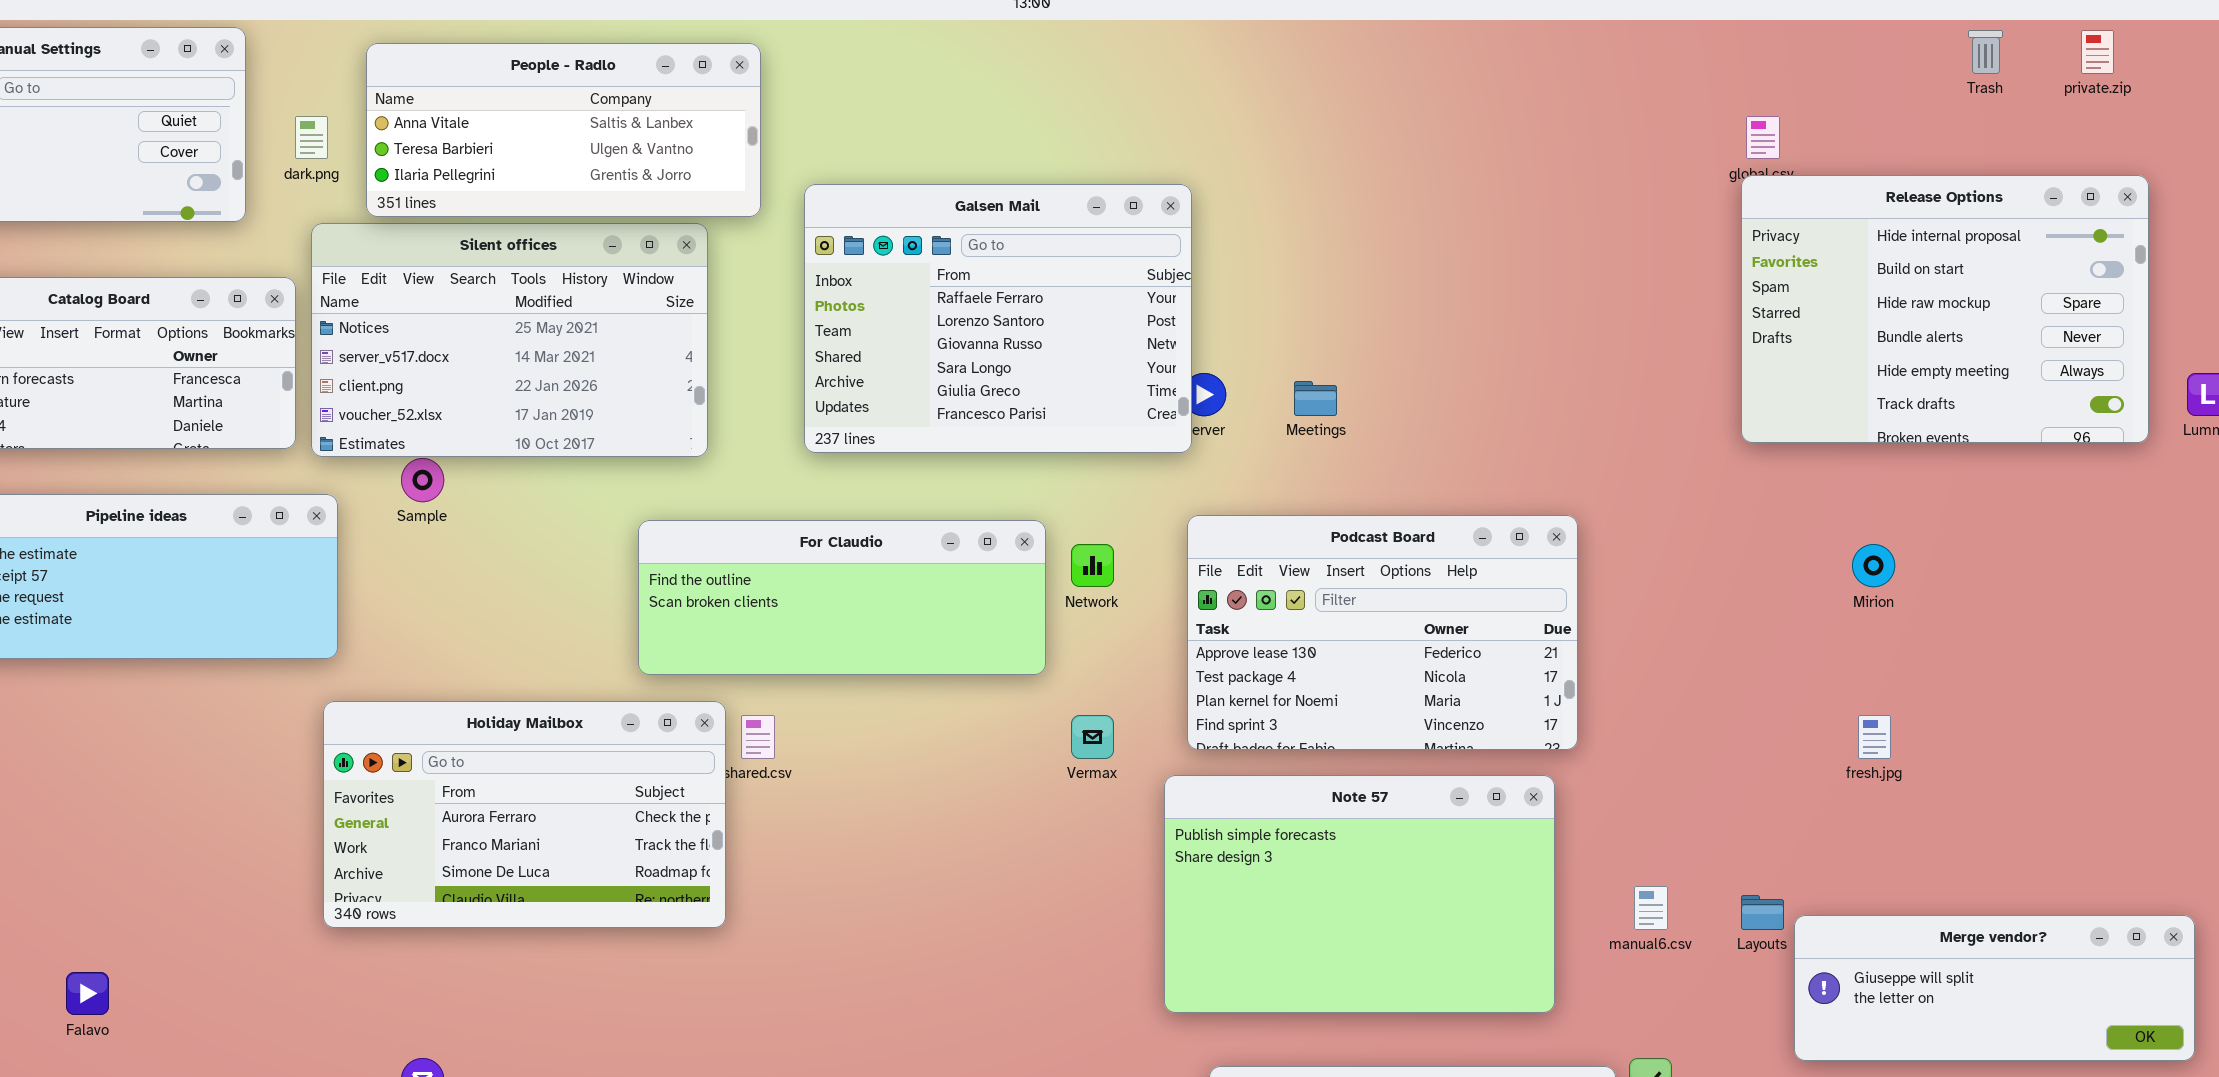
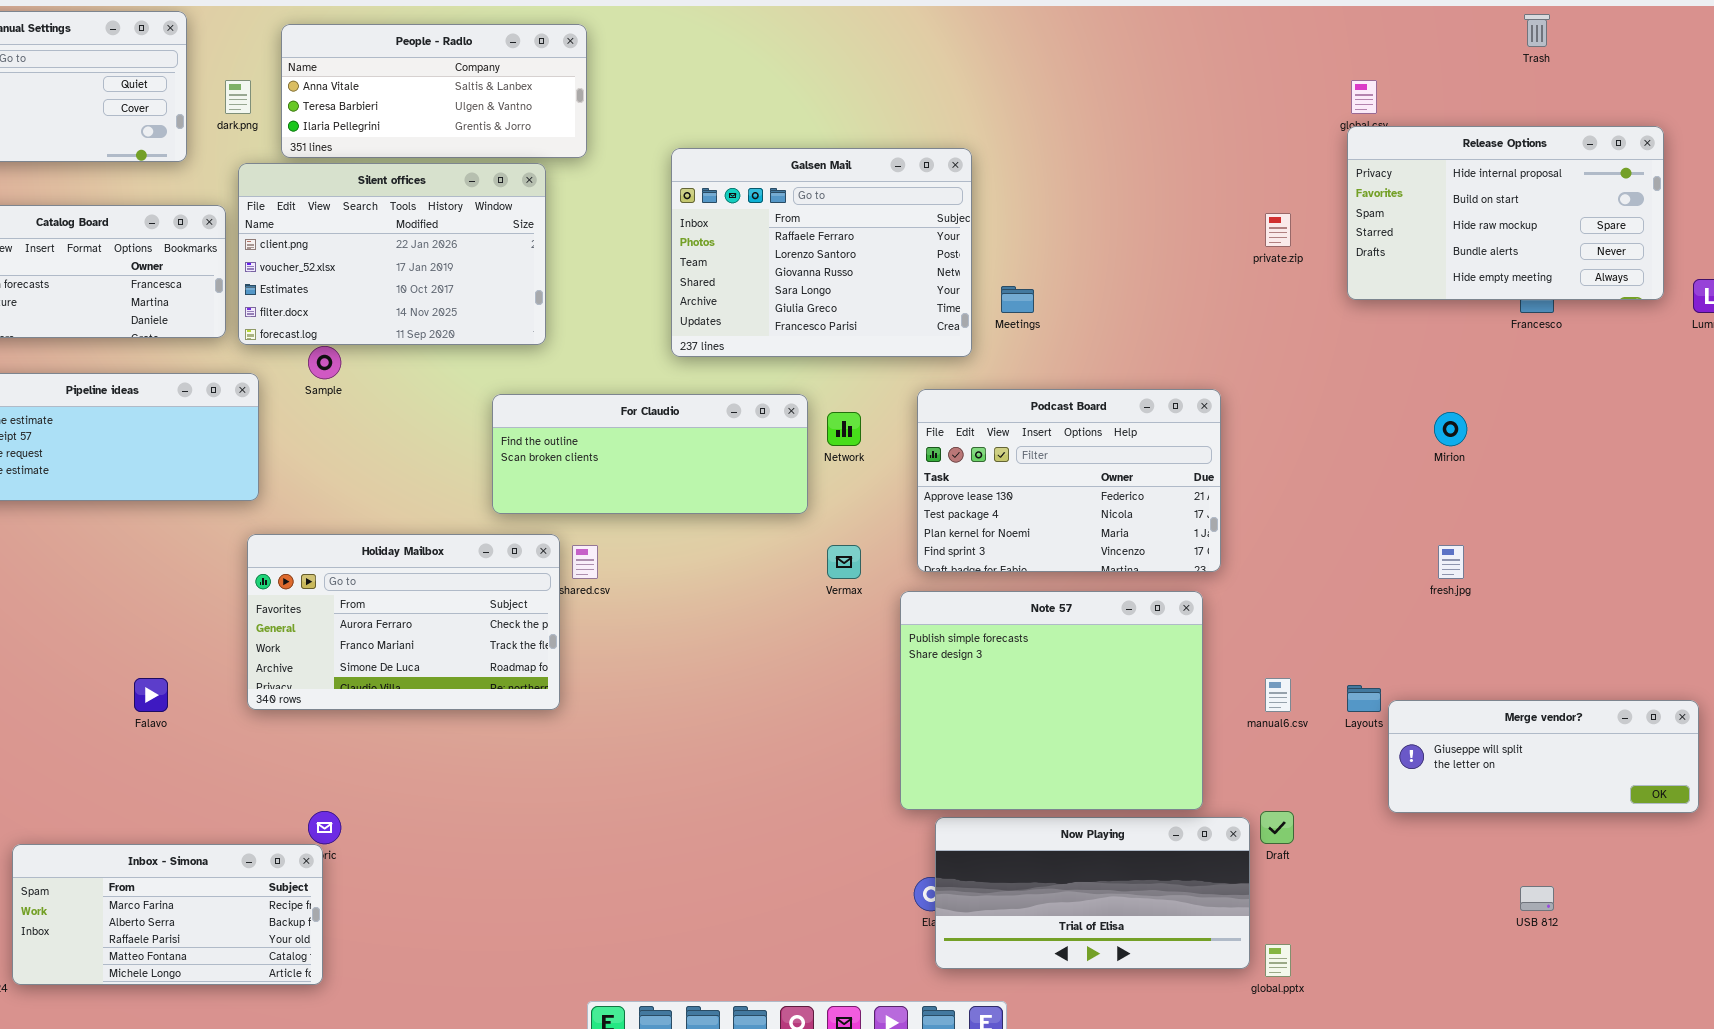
private.zip: [2081,30,2114,74] -> [1265,213,1291,247], moved
Release Options: [1741,175,2149,443] -> [1347,126,1664,300], resized
Galsen Mail: [804,184,1192,453] -> [671,148,972,357], moved
Silent offices: [311,223,708,457] -> [238,163,546,345], scrolled down 2 rows
Note 57: [1164,775,1555,1013] -> [900,591,1203,810], resized
Falavo: [66,972,109,1015] -> [134,678,168,712], moved

